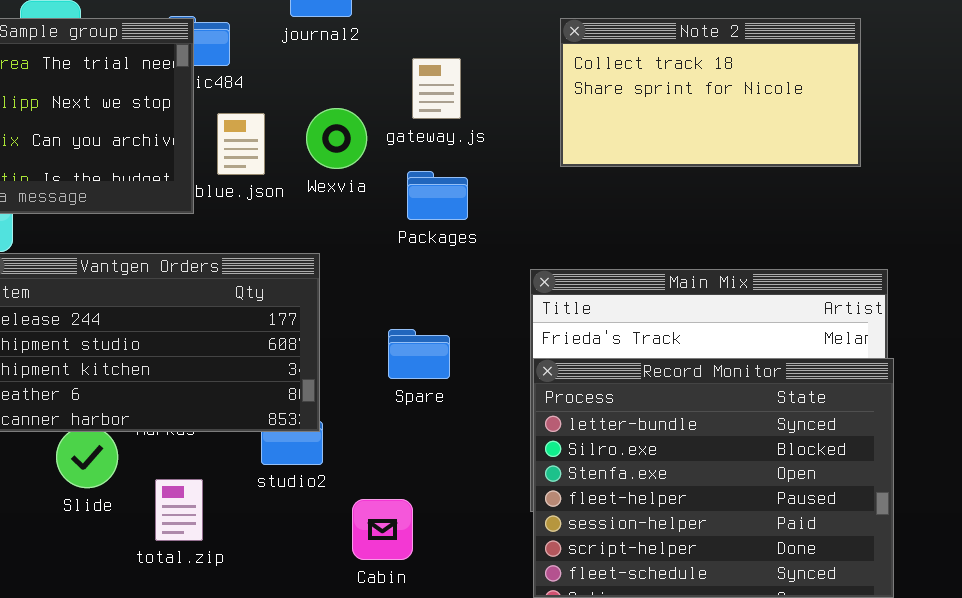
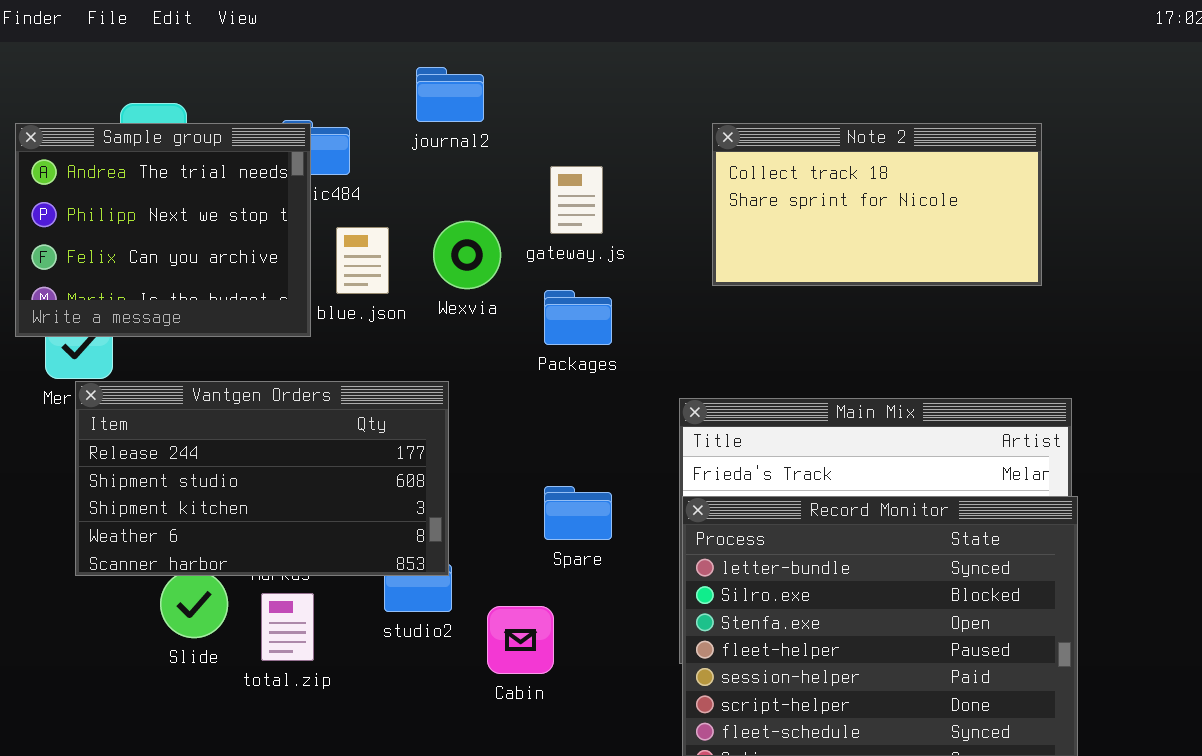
Spare: [388,329,450,379] -> [544,486,612,540], moved
total.zip: [155,479,203,541] -> [261,593,314,661], moved
Cabin: [352,499,413,560] -> [487,606,554,674], moved

